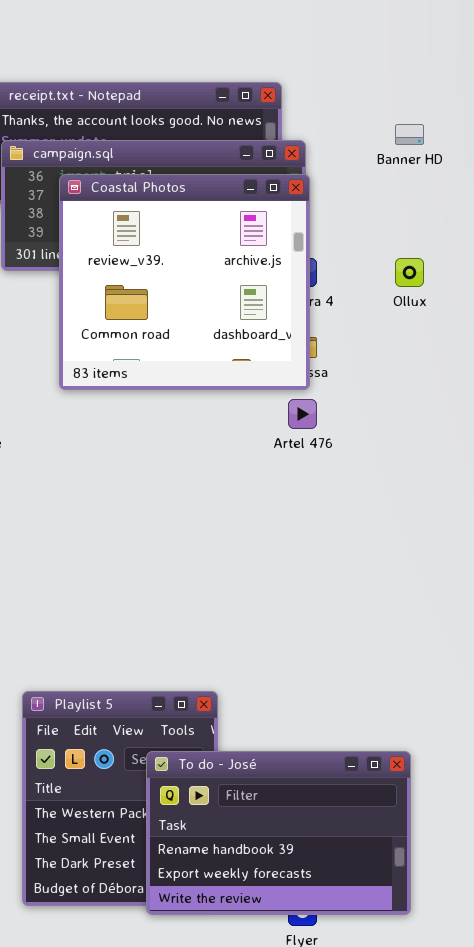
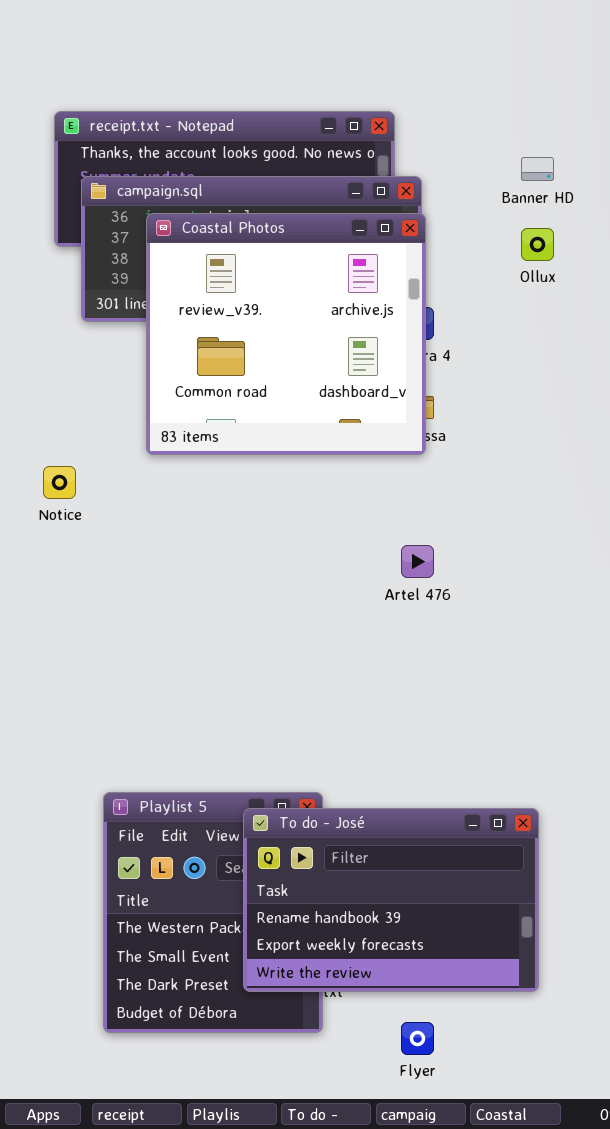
Ollux: [395,258,424,287] -> [521,228,554,261], moved
Artel 476: [288,399,317,429] -> [401,545,434,578], moved
To do - José: [146,751,411,915] -> [243,808,539,992], moved

